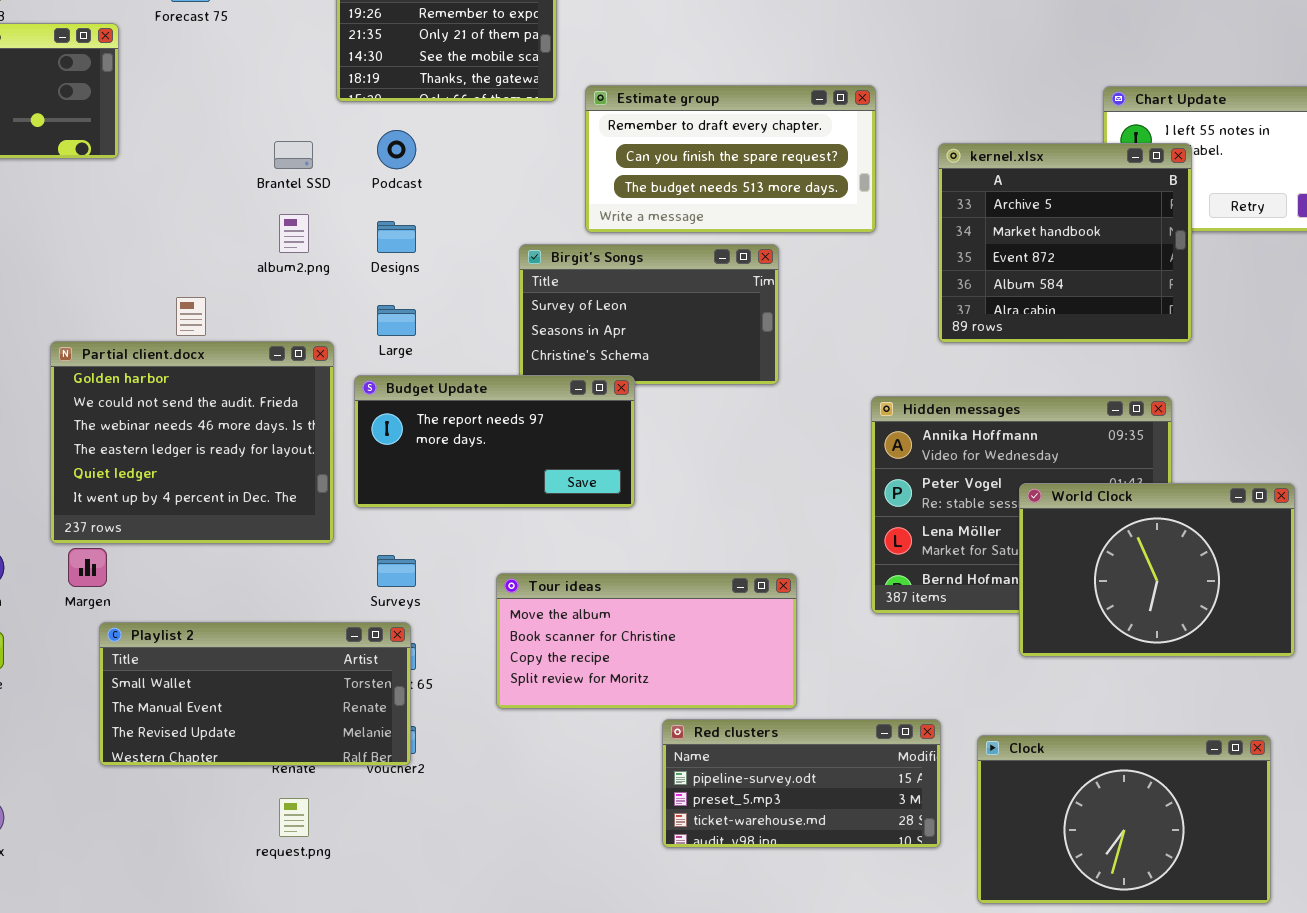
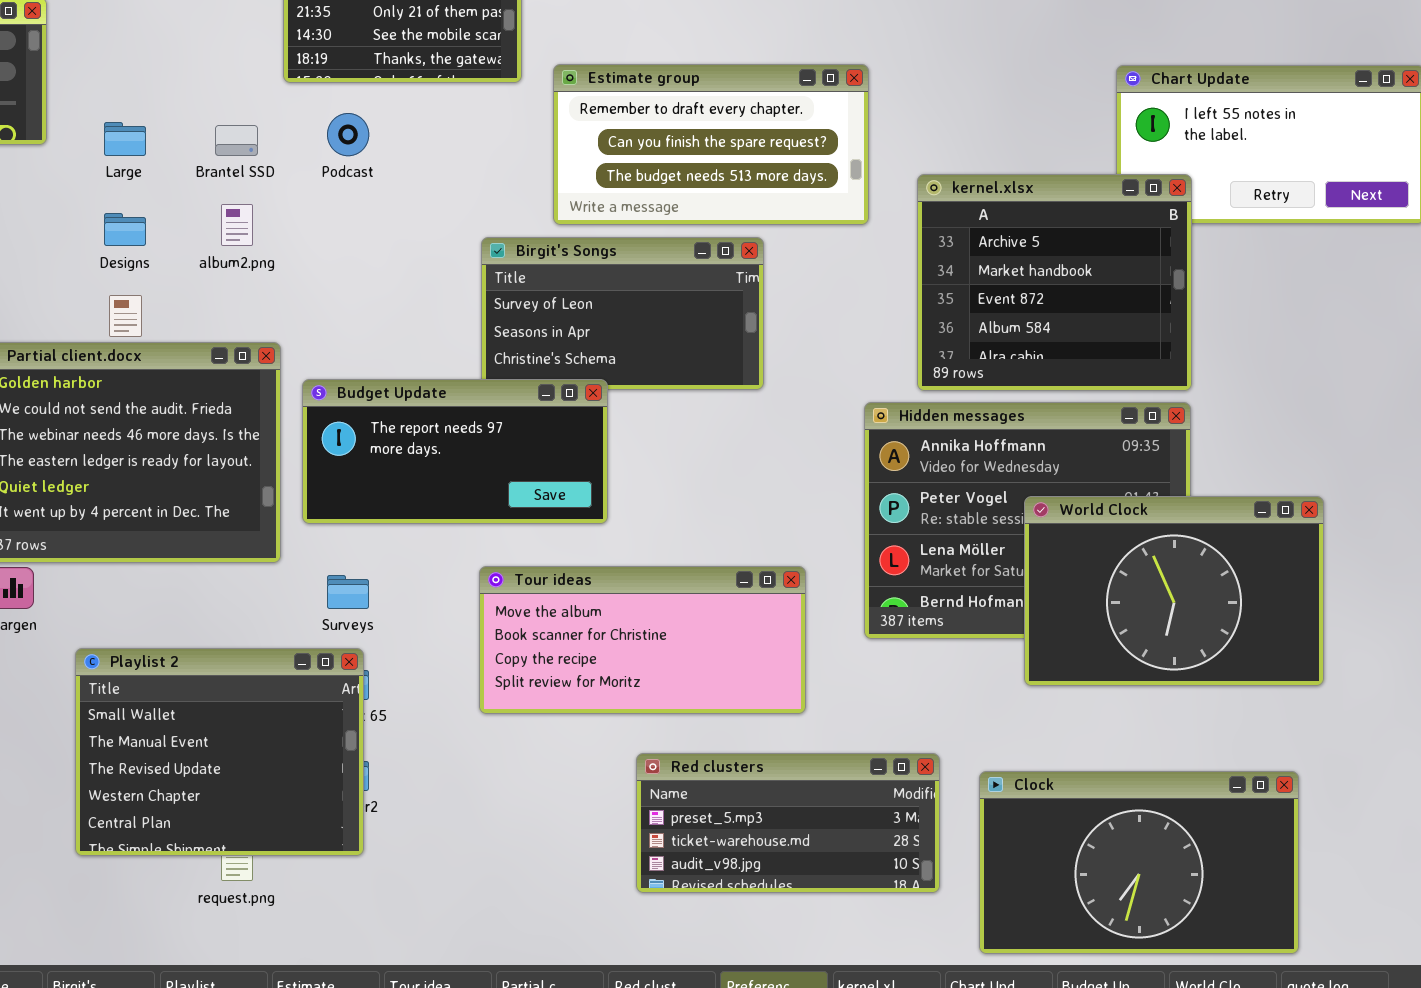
kernel.xlsx: [938,143,1192,343] -> [917,174,1192,391], moved
Designs: [377,221,416,253] -> [104,213,146,246], moved
Large: [377,305,416,336] -> [104,122,146,156], moved
Tour ideas: [496,573,797,709] -> [479,566,806,714], moved
Playlist 2: [99,622,411,766] -> [75,648,364,856], resized
Red clusters: [662,719,941,848] -> [636,753,940,893], scrolled down 1 row

